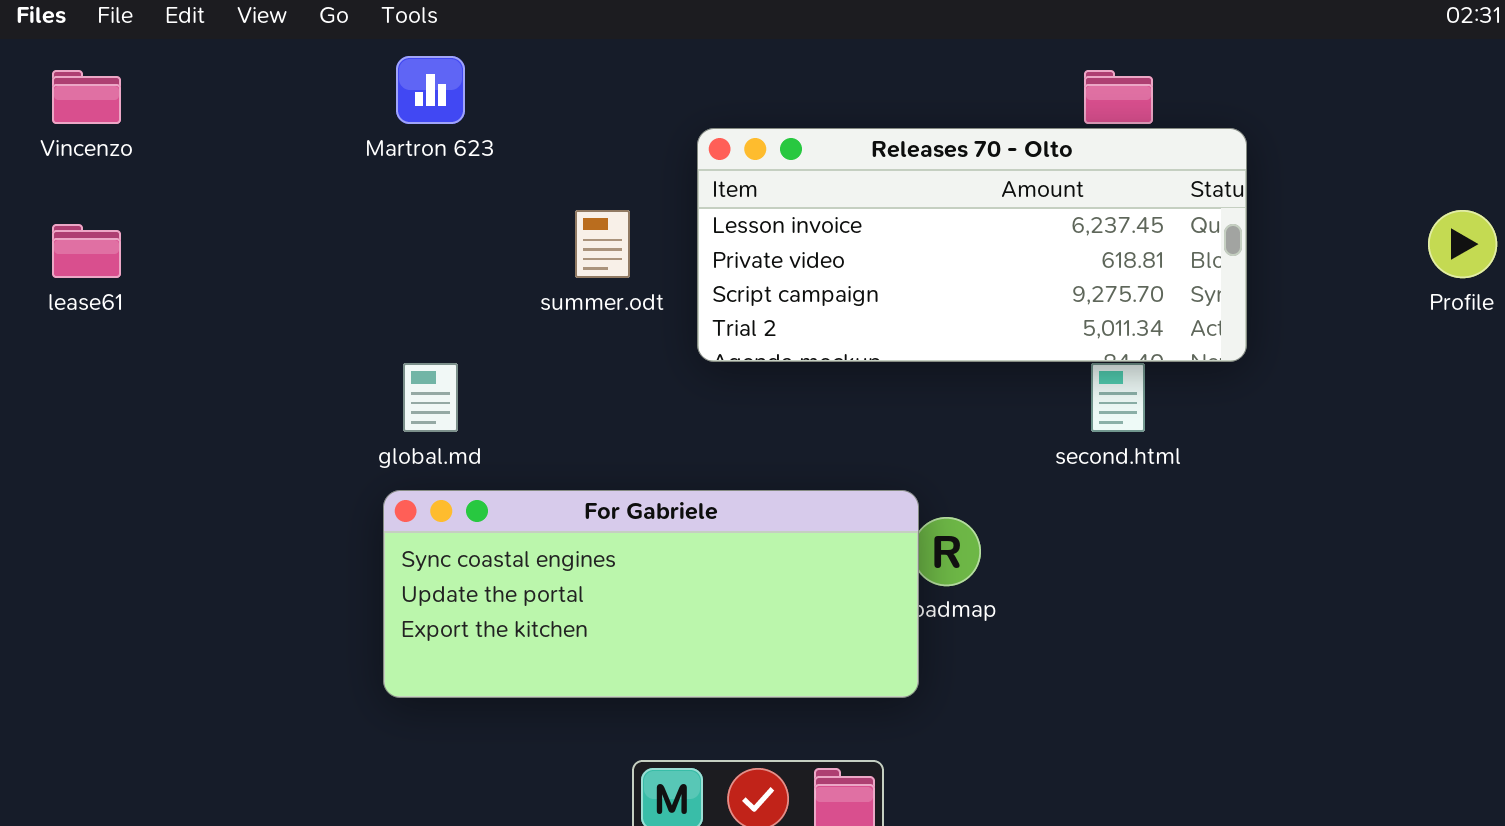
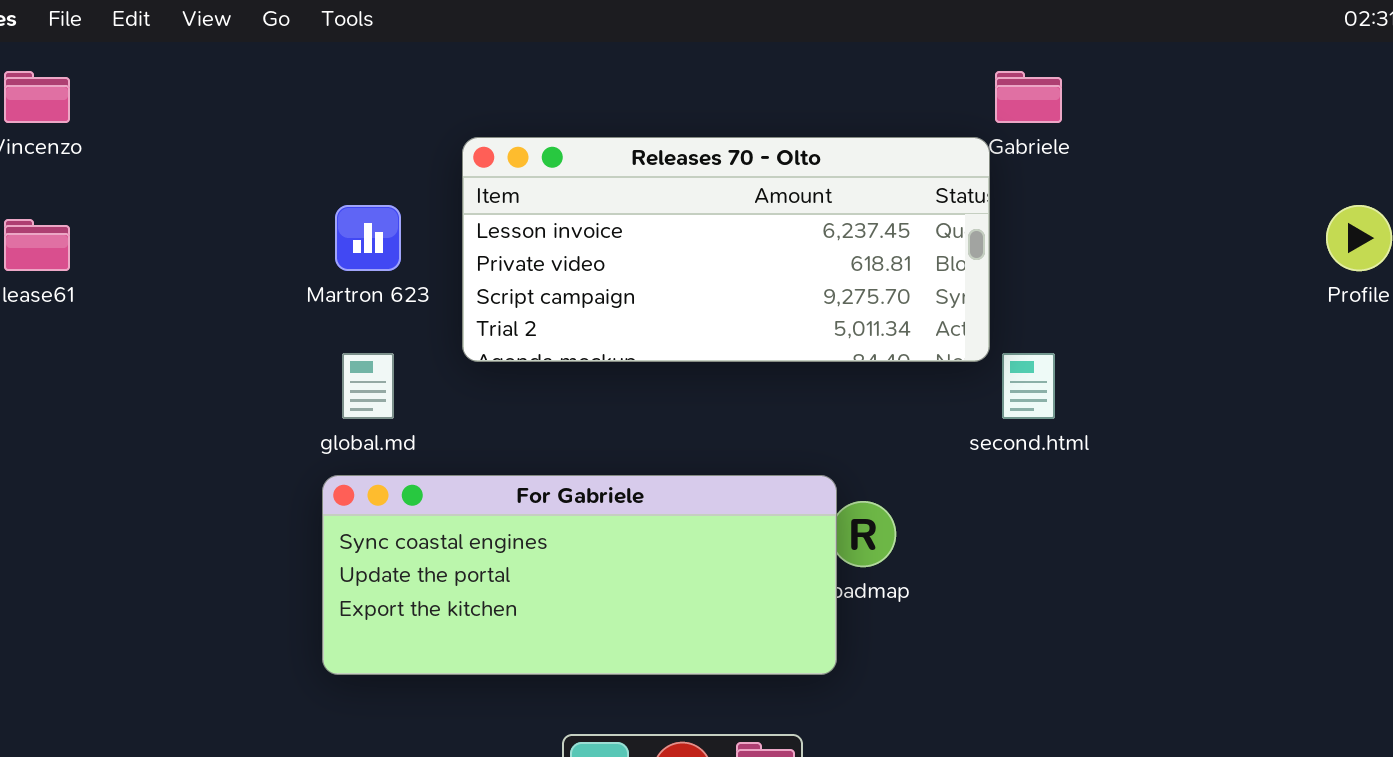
Martron 623: [396,56,465,124] -> [335,205,401,271], moved
Releases 70 - Olto: [697,128,1247,362] -> [462,137,990,362], moved

